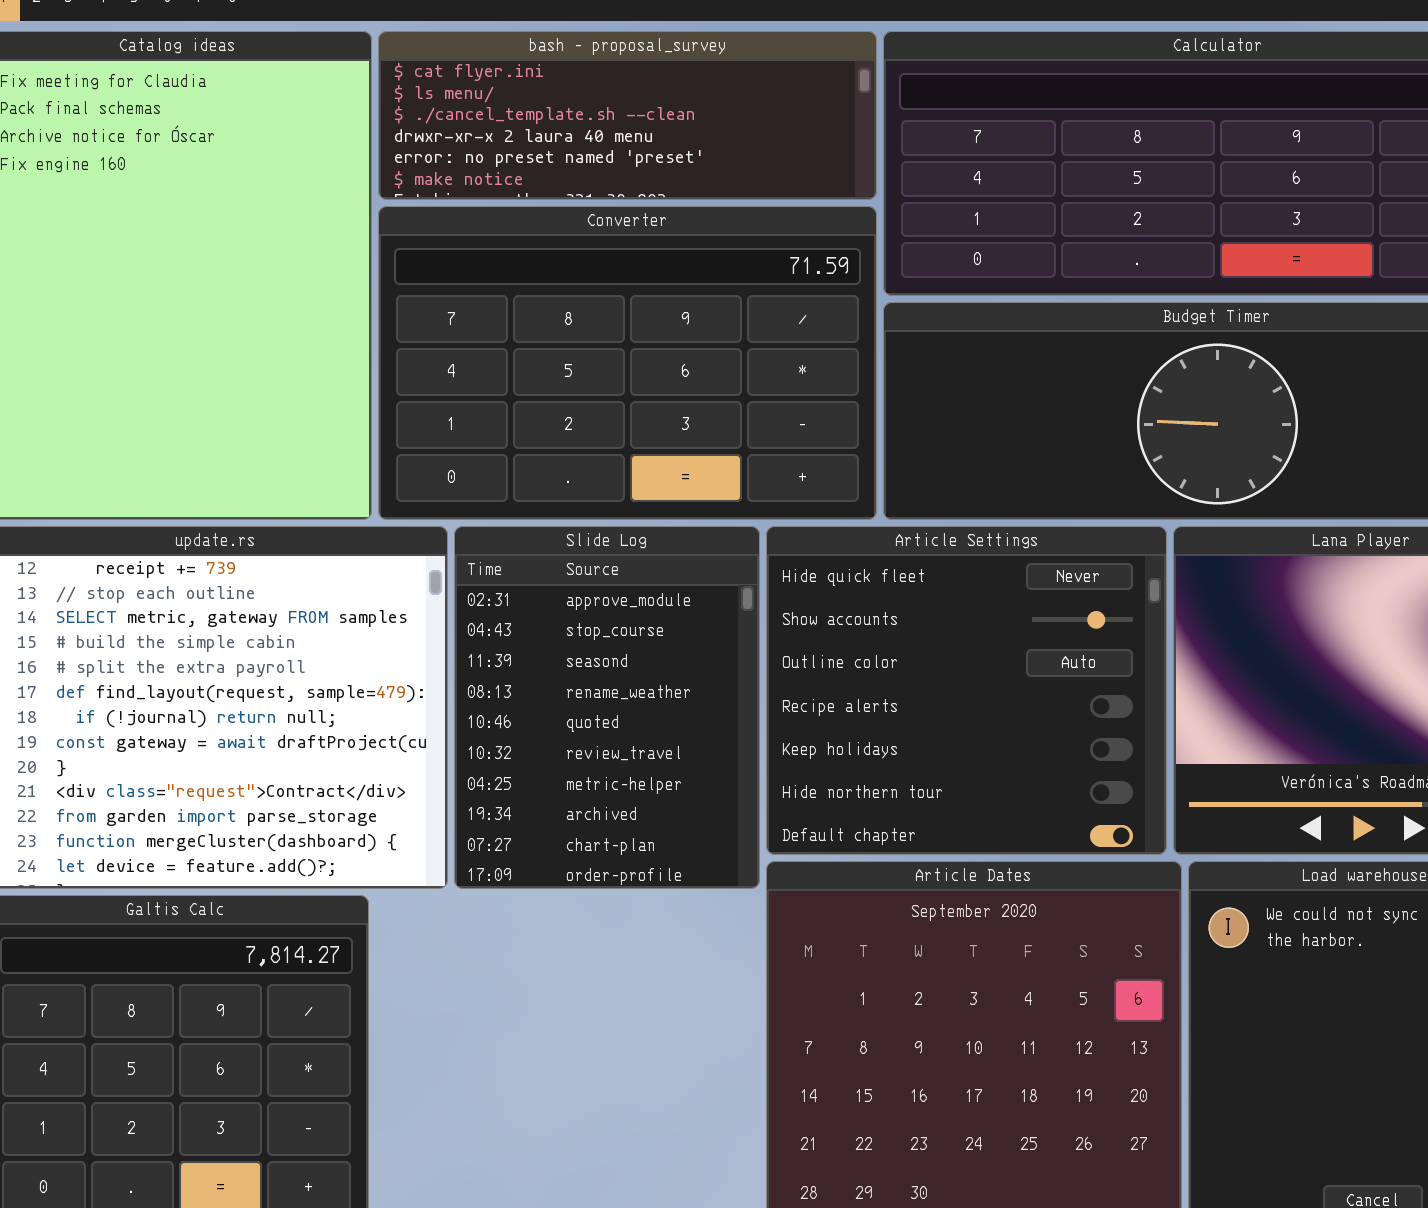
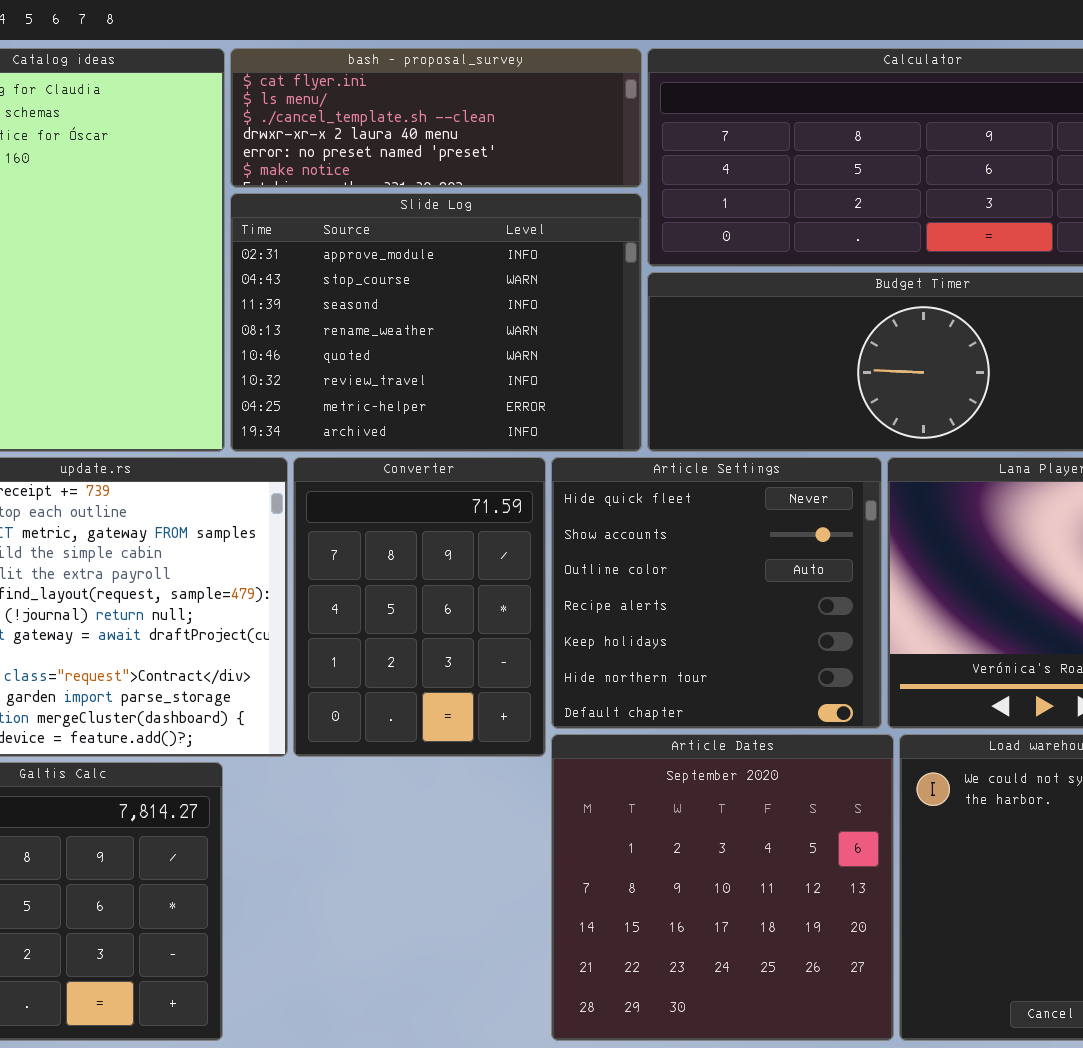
Converter: [378,206,877,520] -> [293,457,546,757], moved, resized
Slide Log: [454,526,760,889] -> [230,193,642,452], moved, resized

